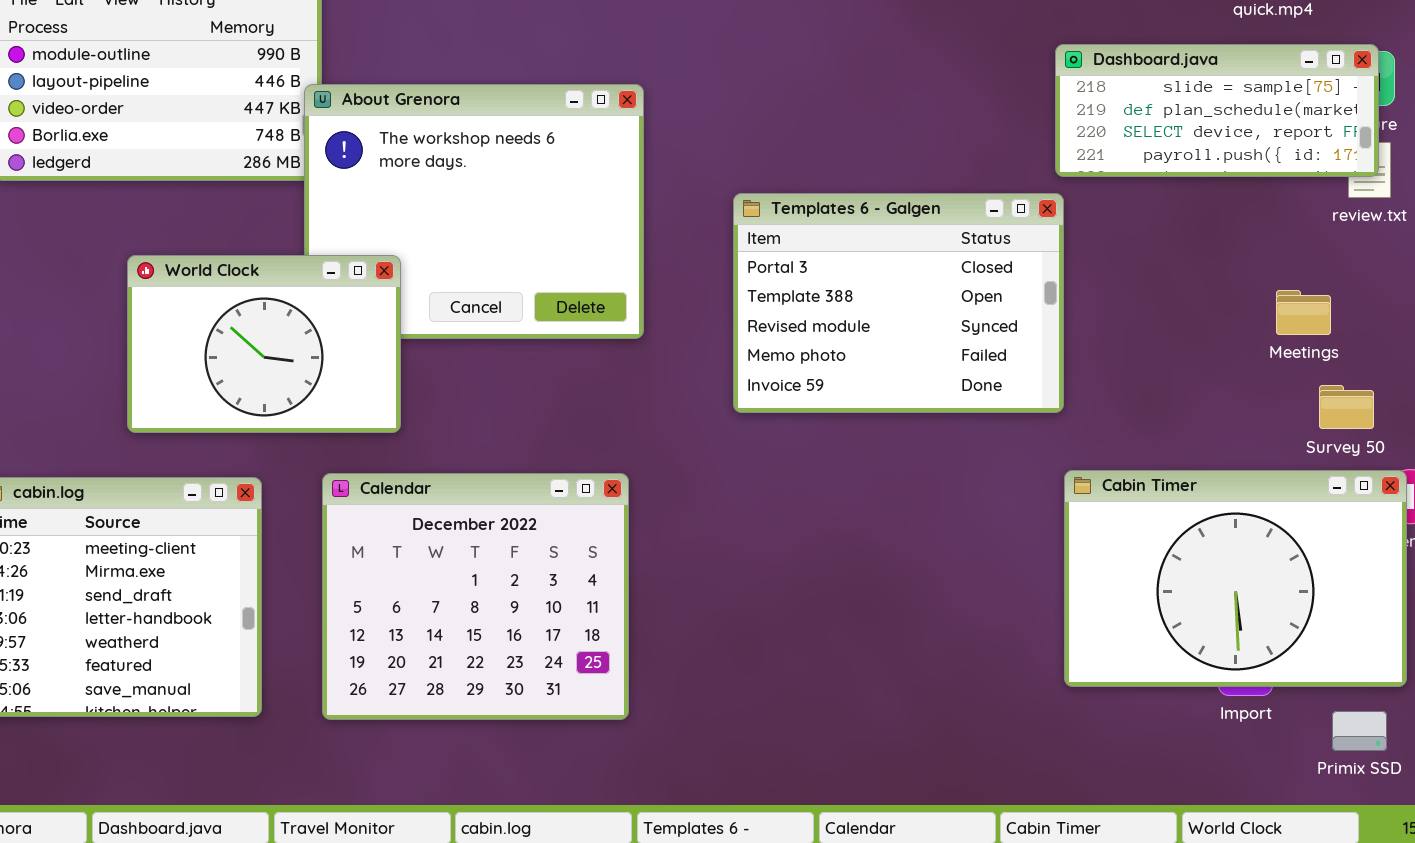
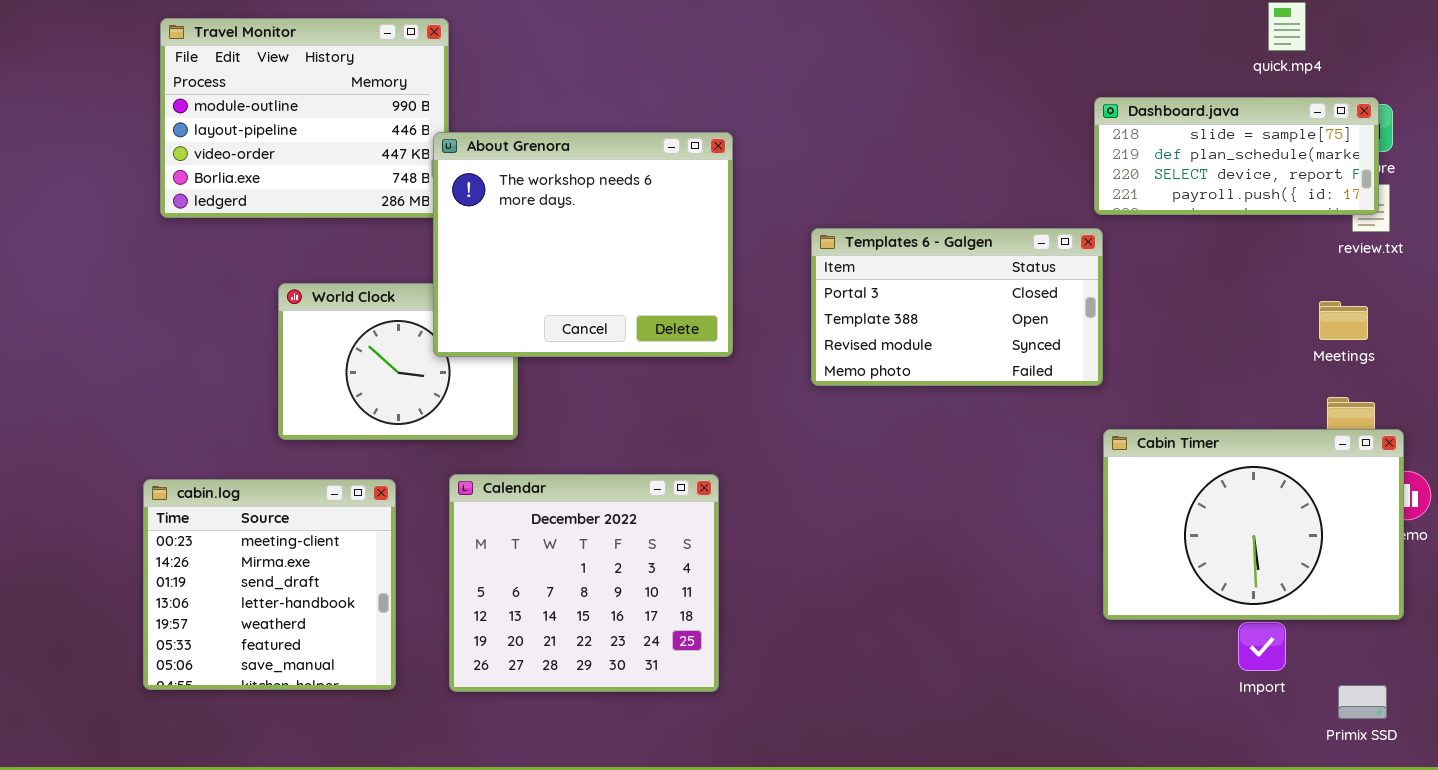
About Grenora: [304,84,644,339] -> [433,132,733,357], raised
Templates 6 - Galgen: [733,193,1064,413] -> [811,228,1103,386], resized
Meetings: [1276,290,1331,335] -> [1319,301,1368,340], moved
Cabin Timer: [1064,470,1407,687] -> [1103,429,1404,620], moved

